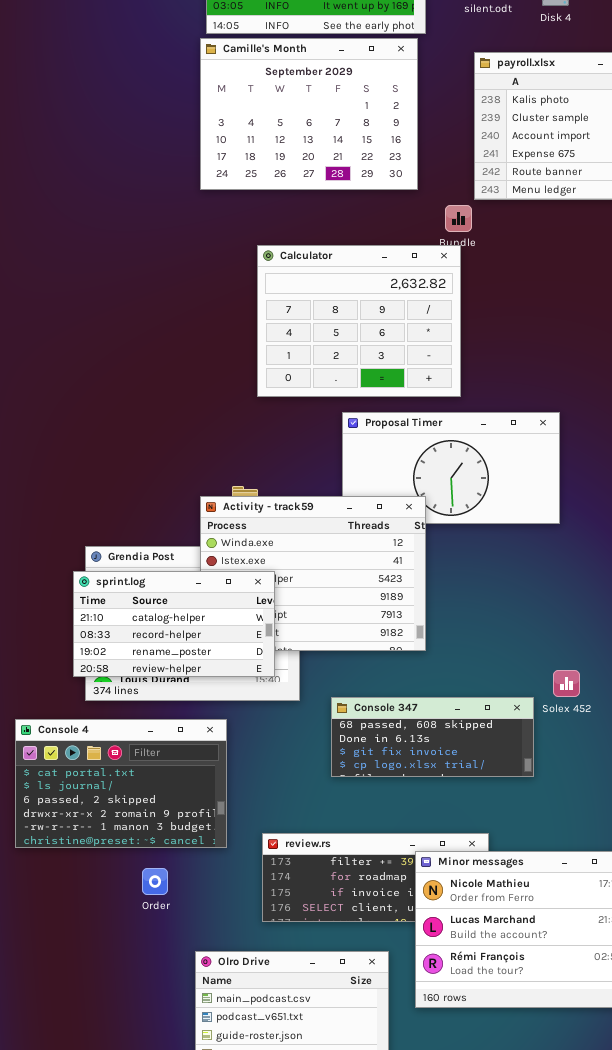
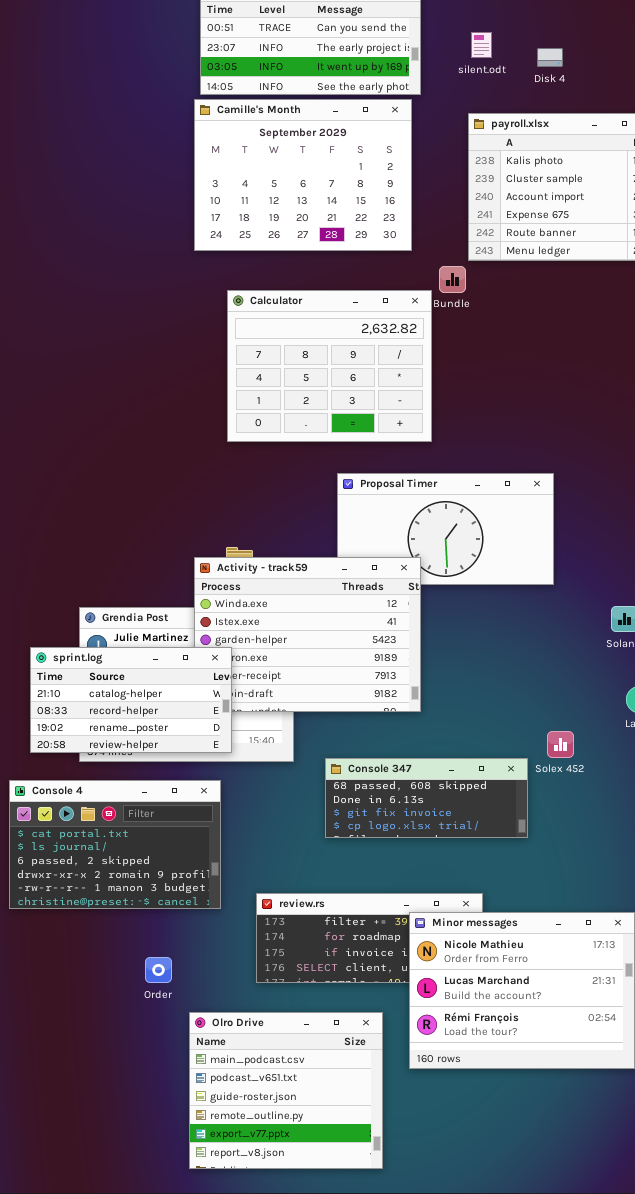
Calculator: [257,245,461,397] -> [227,290,432,442], moved
sprint.log: [73,571,275,677] -> [30,647,232,753], moved
Order: [142,868,168,895] -> [145,957,172,983], moved

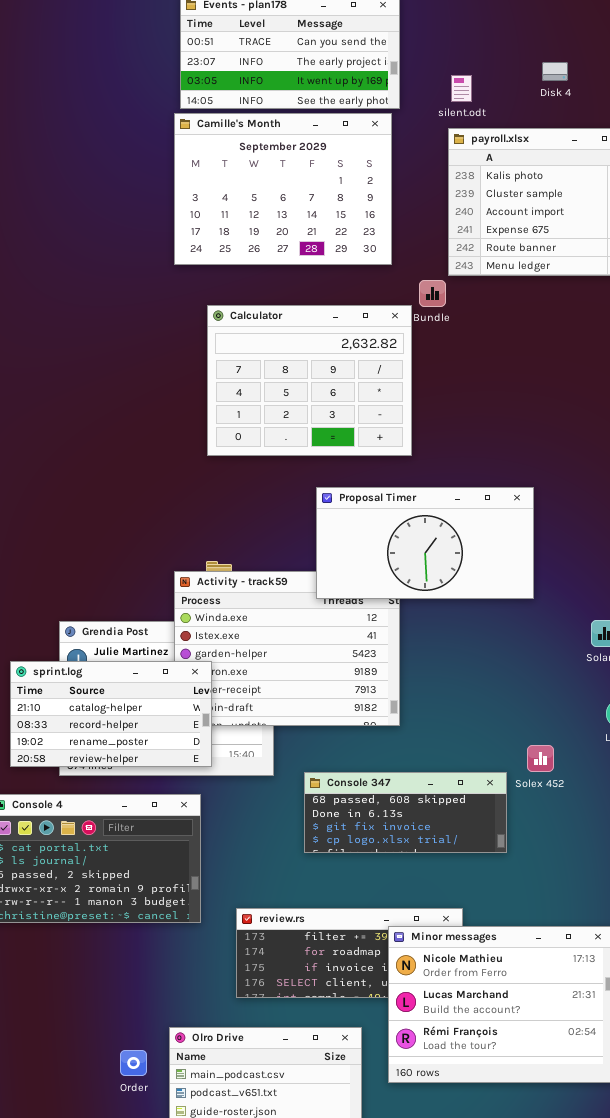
silent.odt: [471,32,492,58] -> [451,75,472,102], moved
Disk 4: [537,48,563,67] -> [542,62,568,81], moved
Proposal Timer: [337,473,554,585] -> [316,487,534,599], raised
Order: [145,957,172,983] -> [120,1050,147,1076], moved

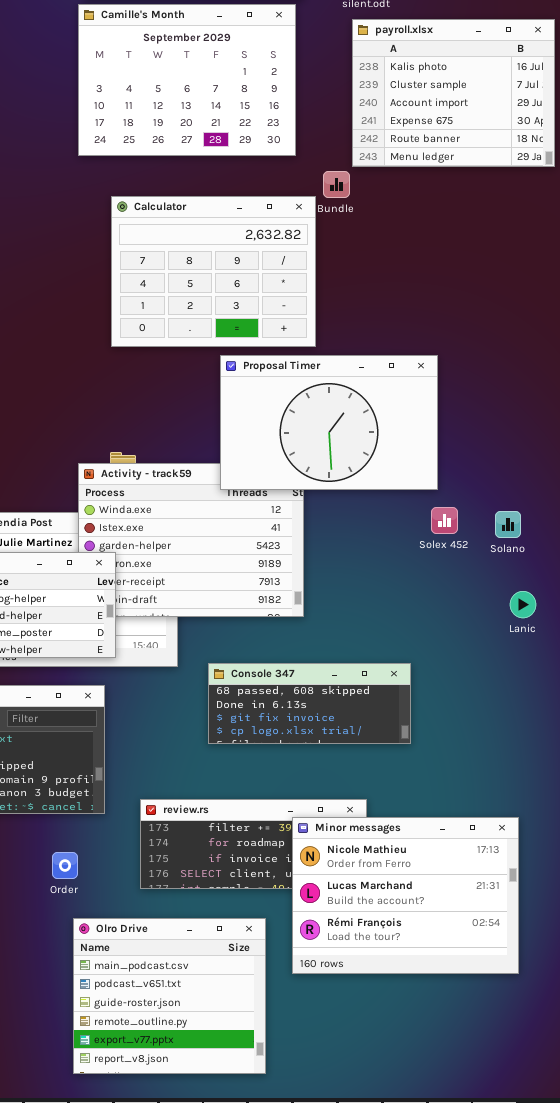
Proposal Timer: [316,487,534,599] -> [220,355,438,490], resized
Solex 452: [527,745,554,772] -> [431,507,458,534], moved
Order: [120,1050,147,1076] -> [52,852,78,879], moved

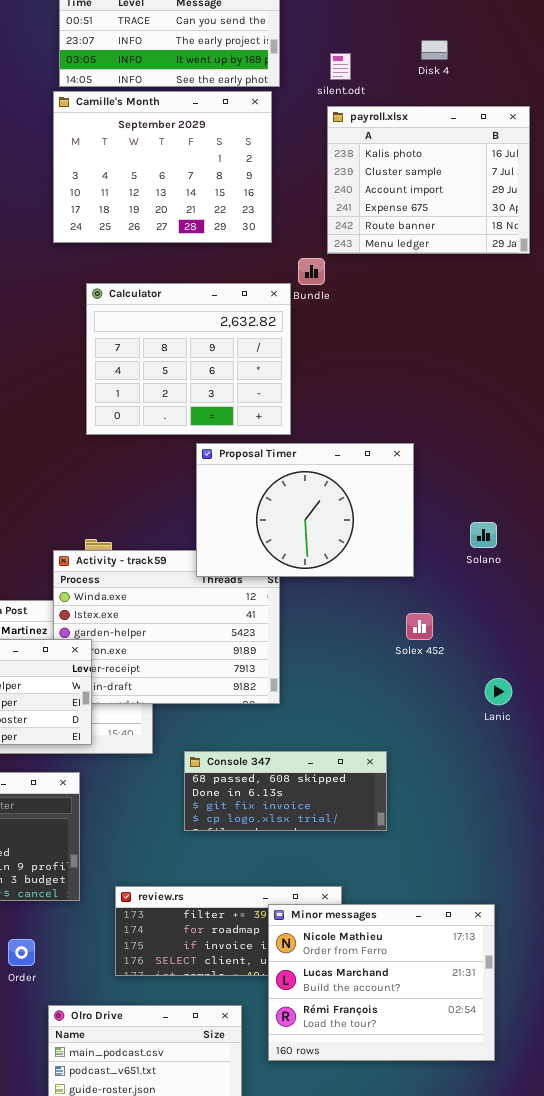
Solex 452: [431,507,458,534] -> [406,613,433,640], moved
Solano: [495,511,521,538] -> [470,522,497,548], moved
Order: [52,852,78,879] -> [8,939,35,966], moved

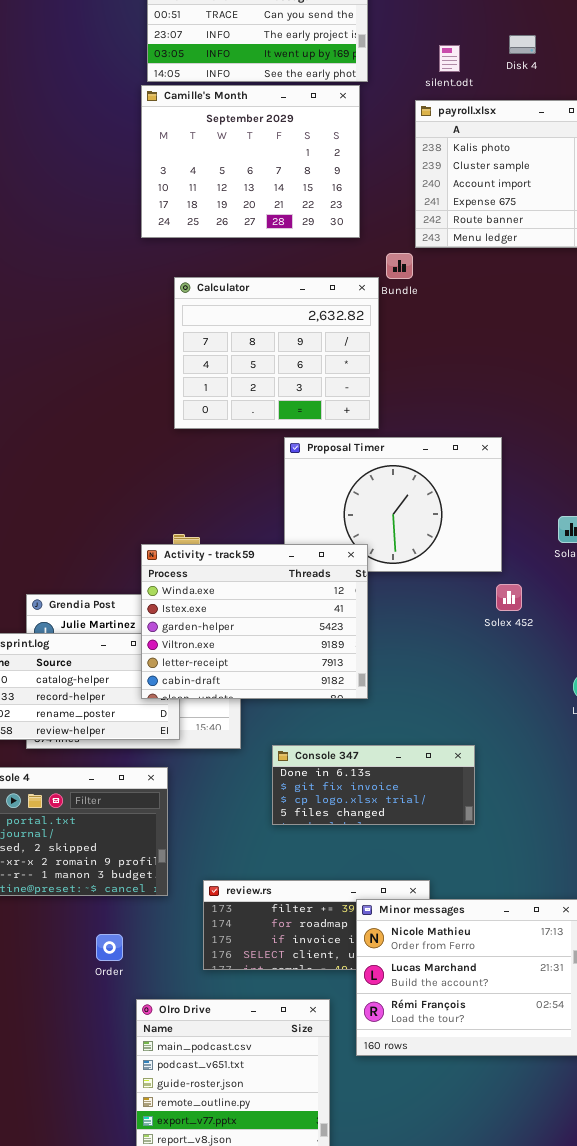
silent.odt: [330,53,351,80] -> [439,45,460,72], moved
Activity - track59: [53,550,280,704] -> [141,544,368,699], raised
Solex 452: [406,613,433,640] -> [496,584,522,611], moved
Console 347: [184,751,387,831] -> [272,745,475,825], scrolled down 1 row

